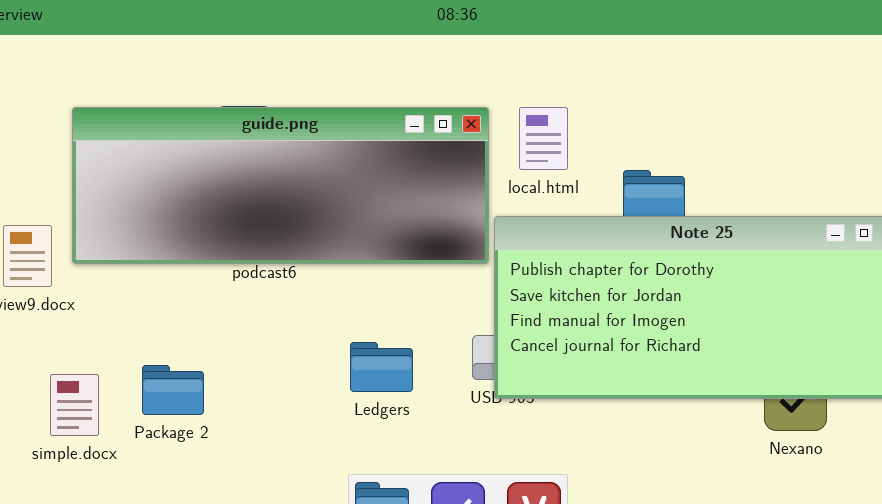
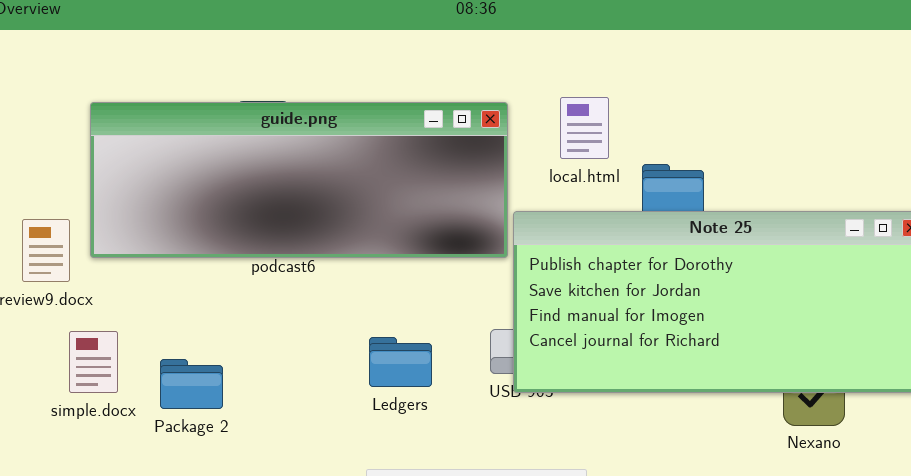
local.html: [519,107,568,170] -> [560,97,609,159], moved
simple.docx: [50,374,99,436] -> [69,331,118,393], moved

